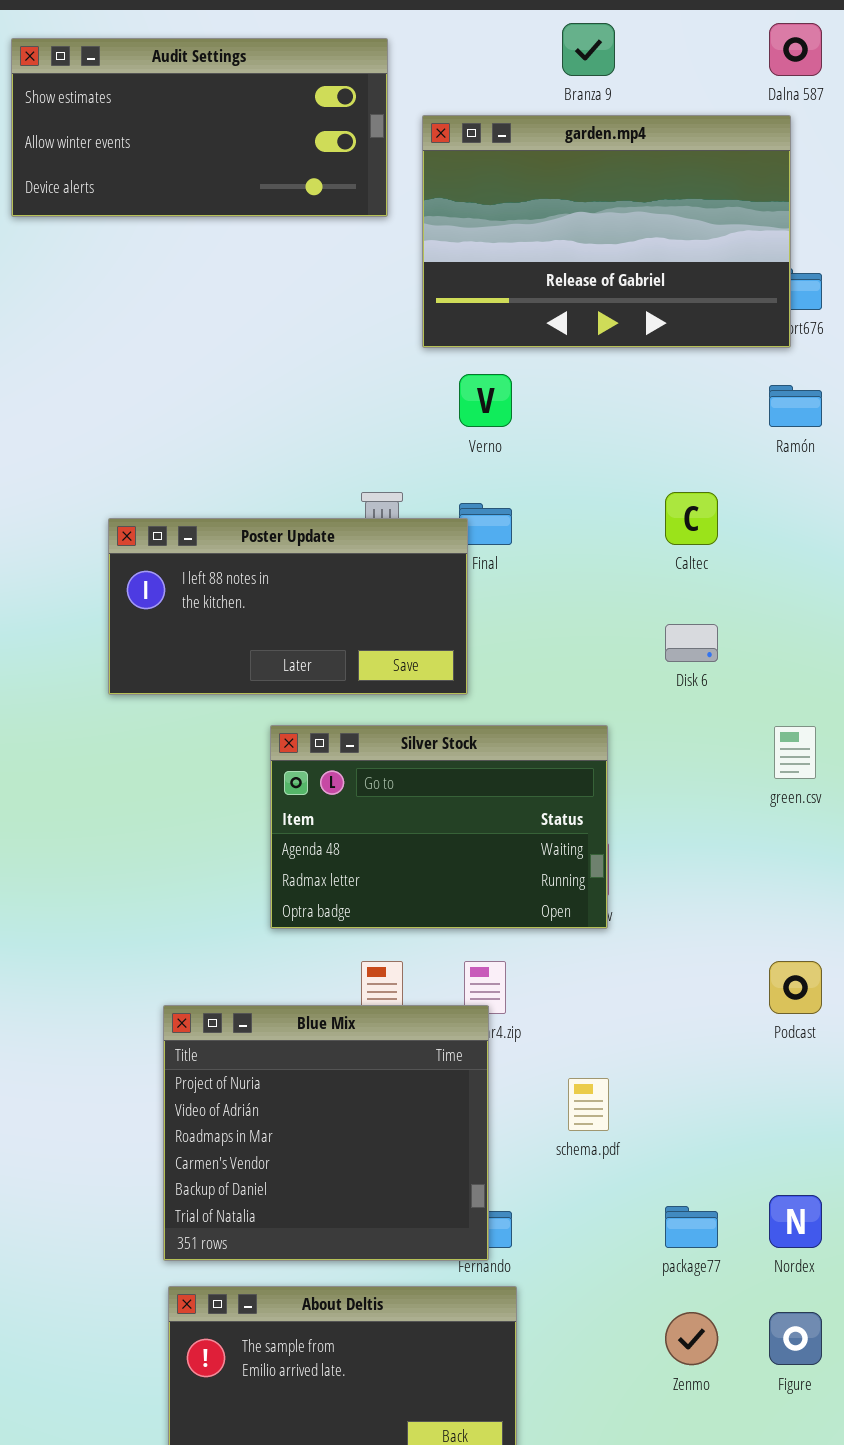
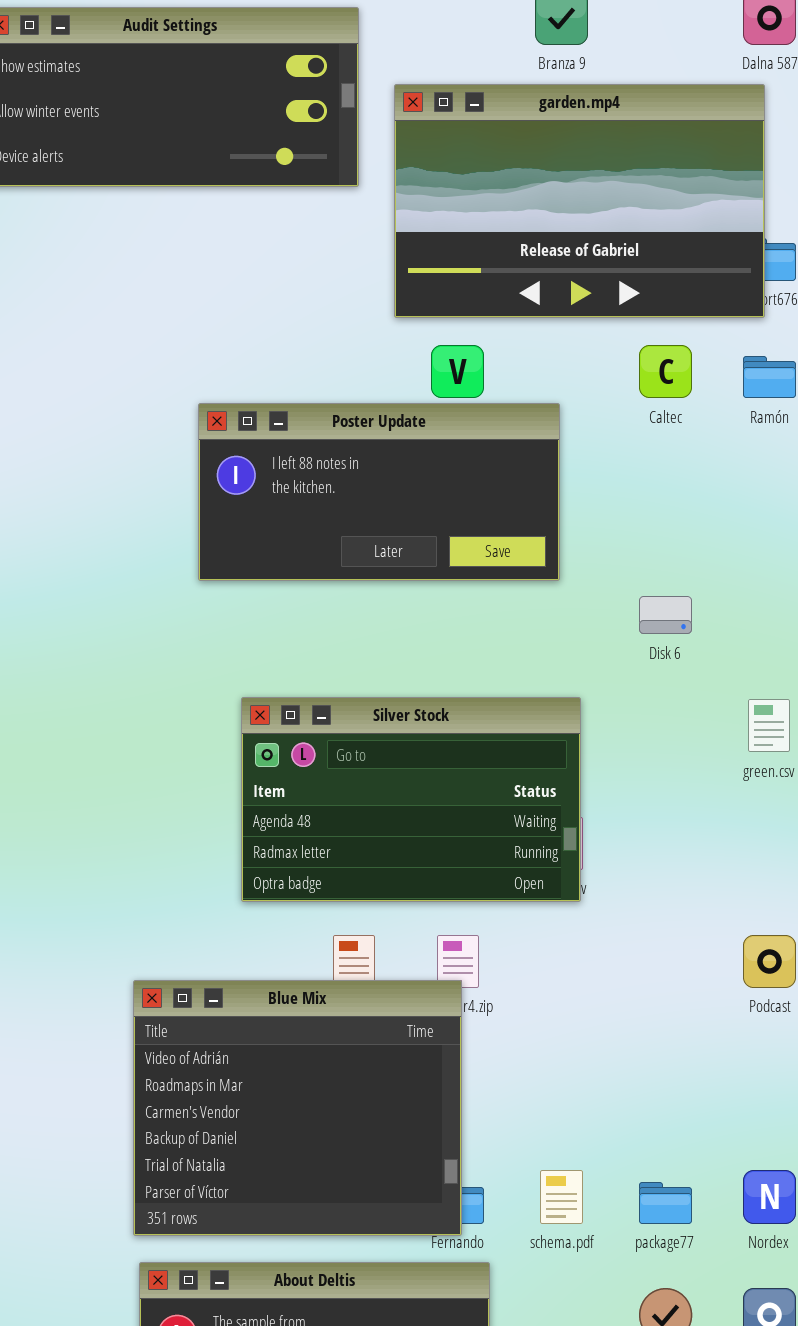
Caltec: [665,492,718,545] -> [639,345,692,398], moved
Poster Update: [108,518,468,695] -> [198,403,560,581], moved
Blue Mix: [163,1005,489,1261] -> [133,980,462,1236], scrolled down 1 row
schema.pdf: [568,1078,609,1131] -> [540,1170,583,1224], moved

